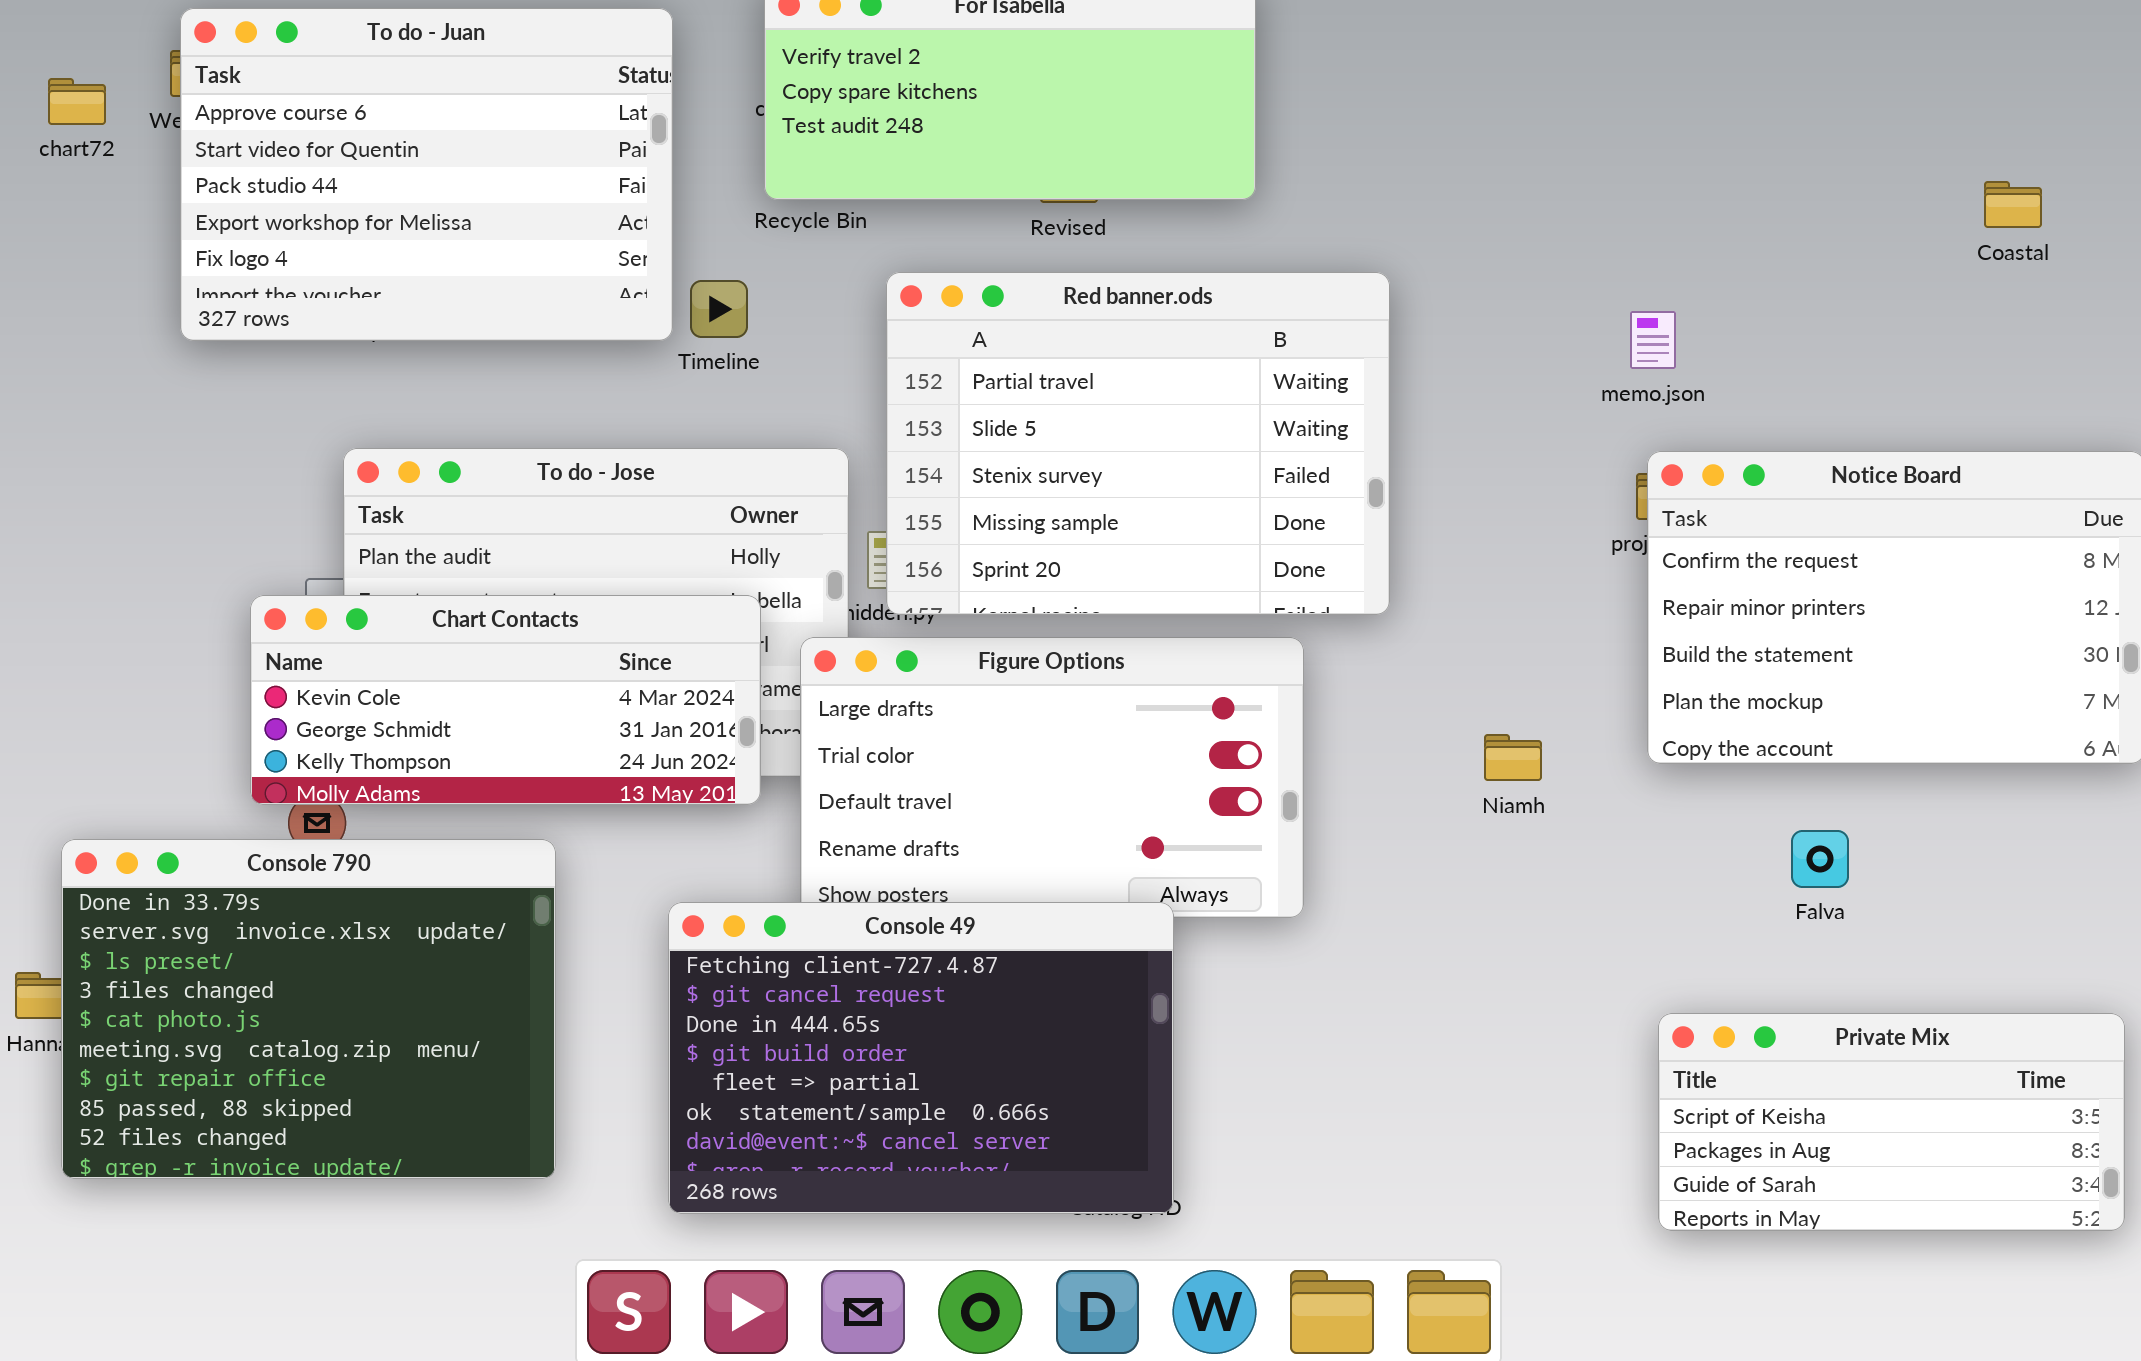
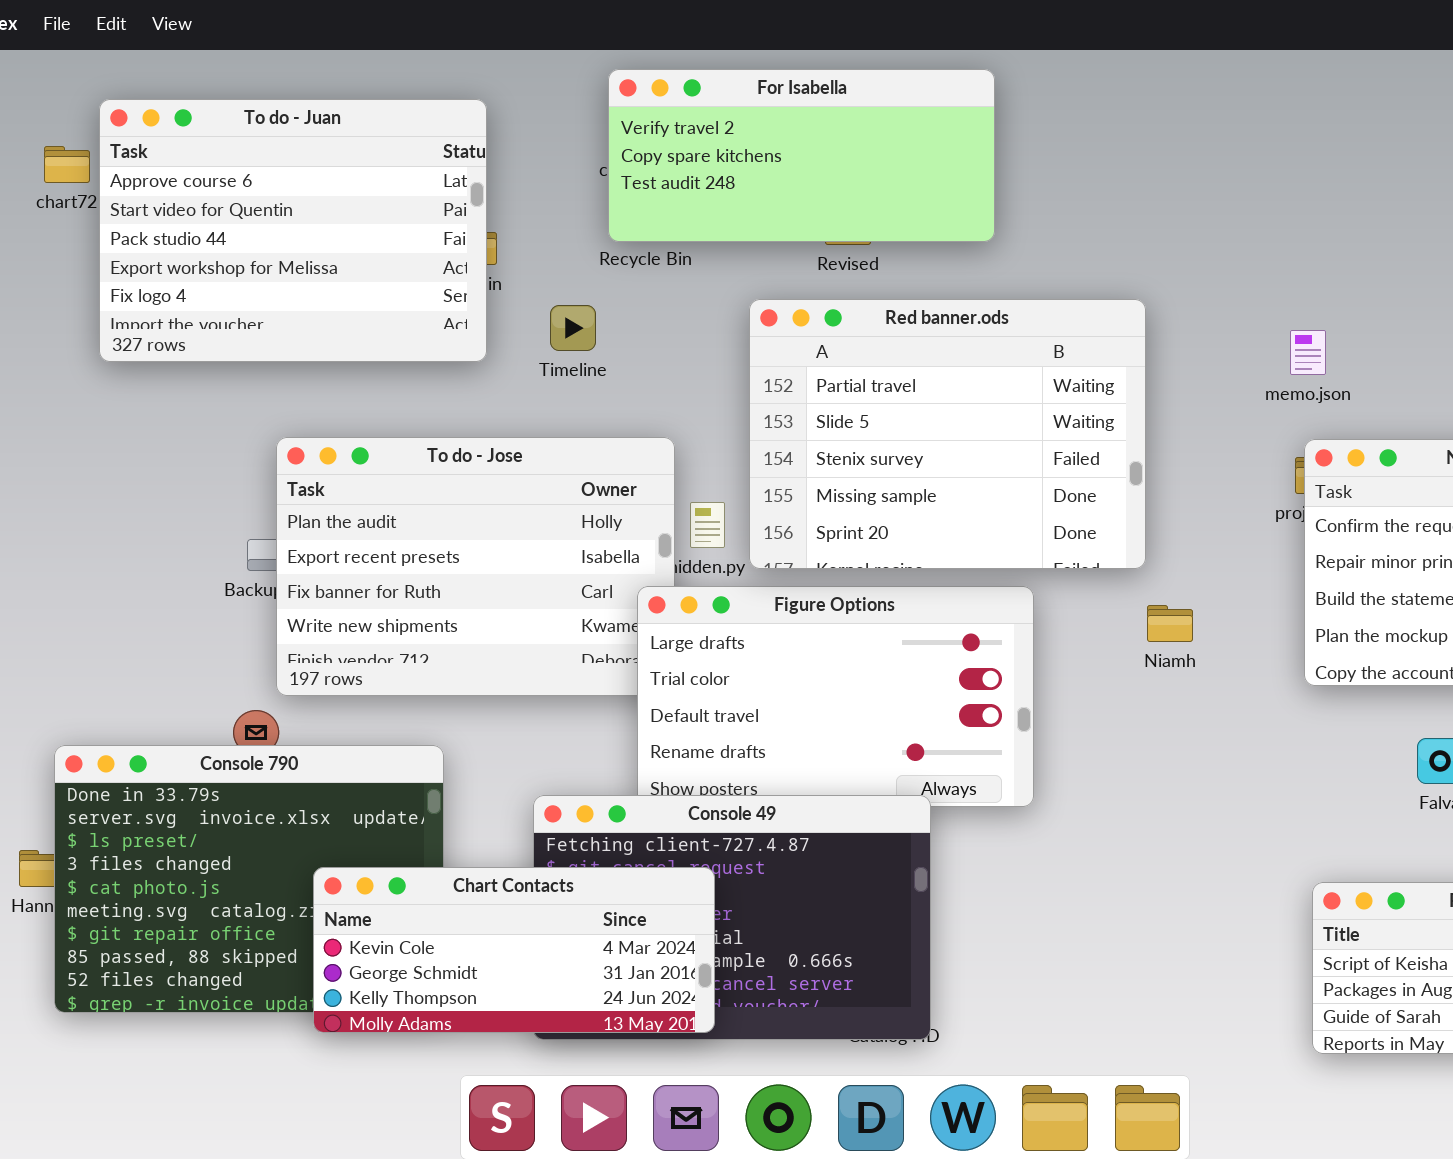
To do - Juan: [180,8,673,341] -> [99,99,487,362], moved
Red banner.ods: [886,272,1390,615] -> [749,299,1146,569], moved
Chart Contacts: [250,595,761,805] -> [313,867,715,1033], moved
Niamh: [1484,734,1542,781] -> [1147,605,1193,642], moved

